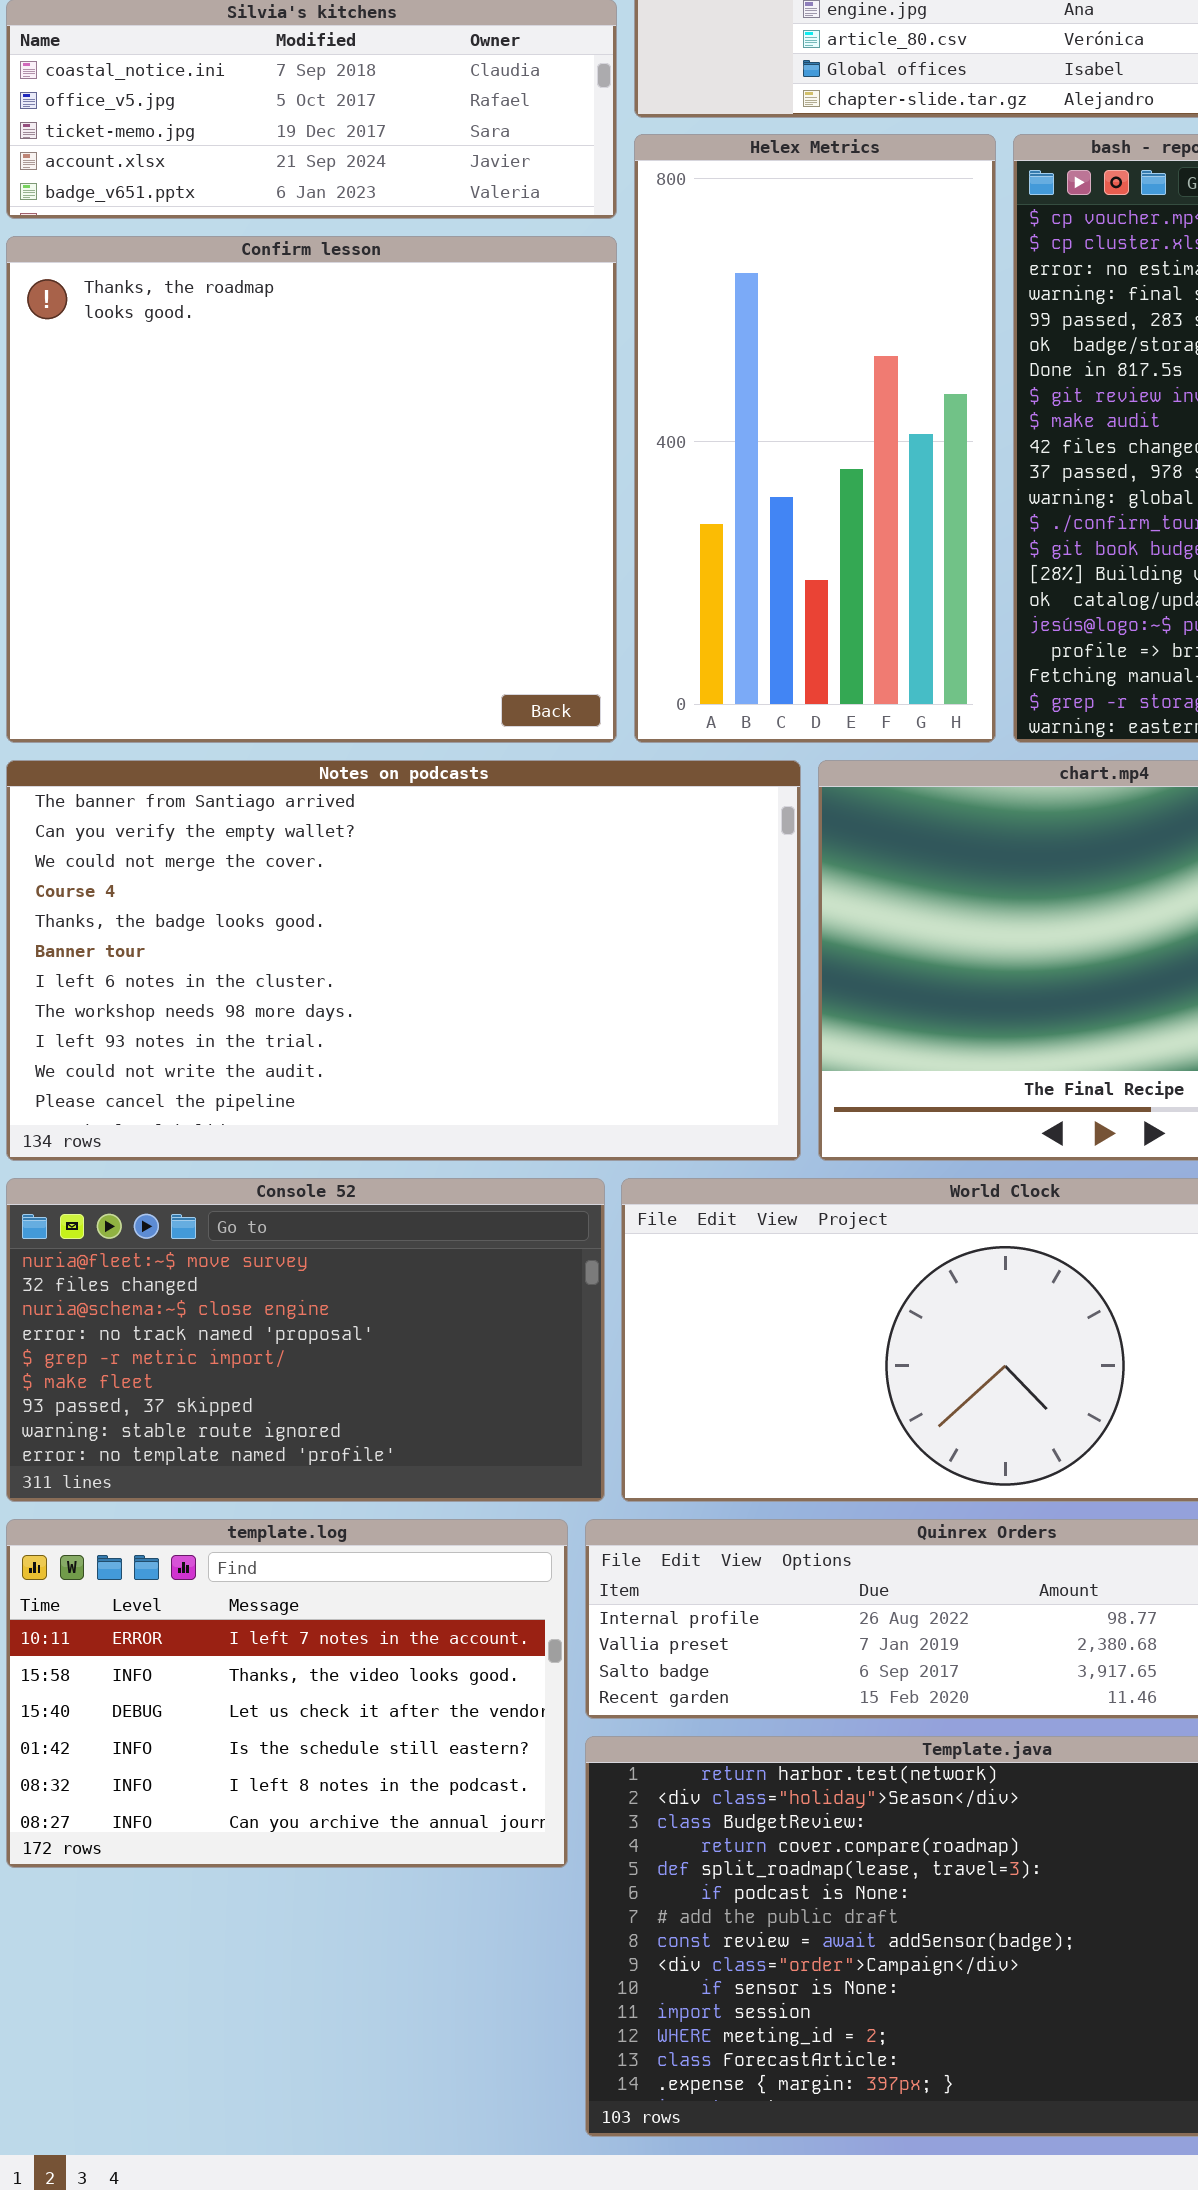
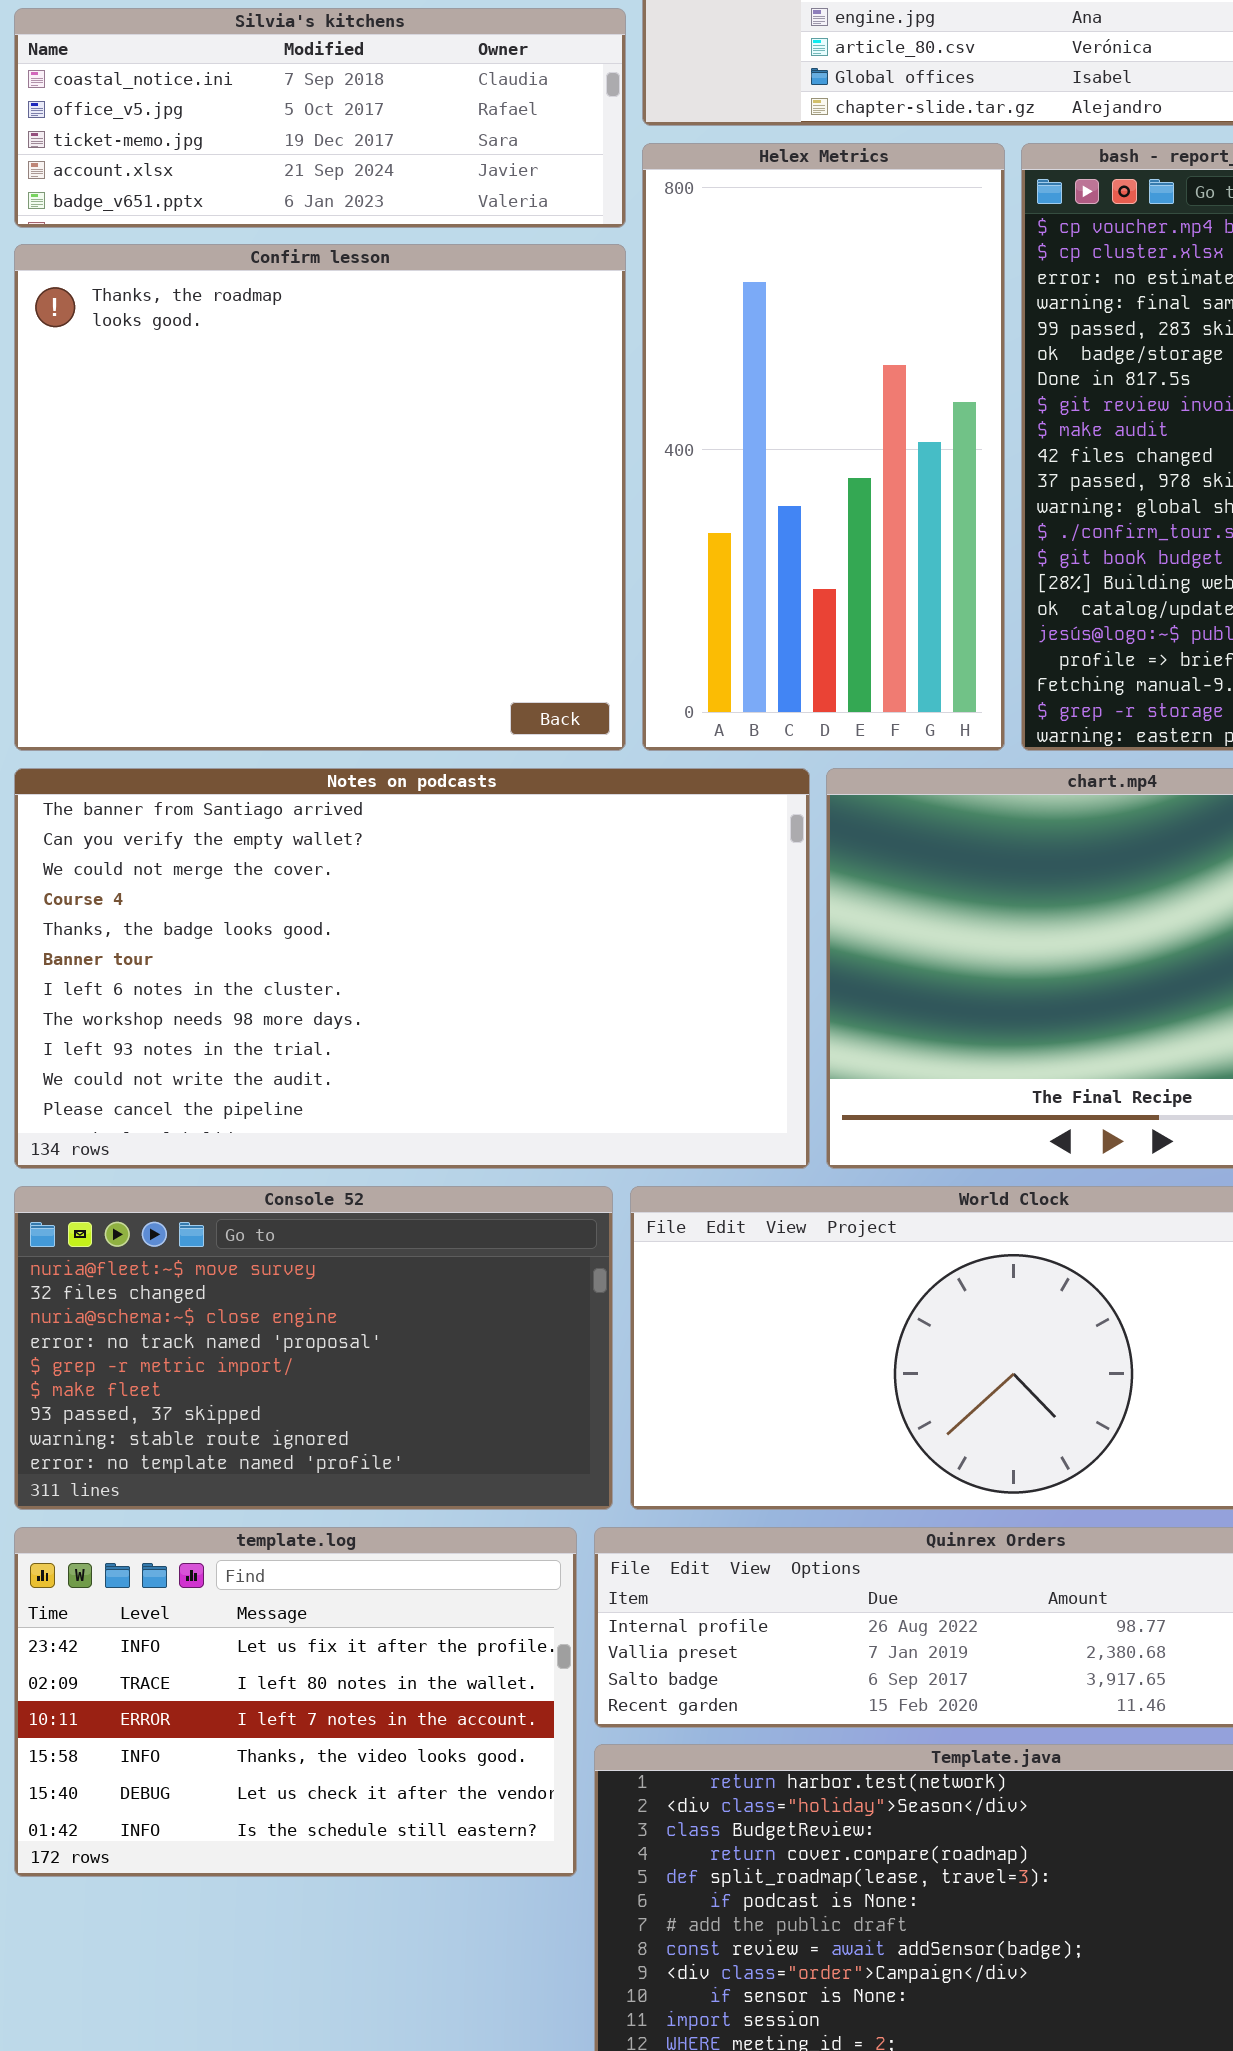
template.log: [6,1519,568,1868] -> [14,1527,577,1877], scrolled up 2 rows

